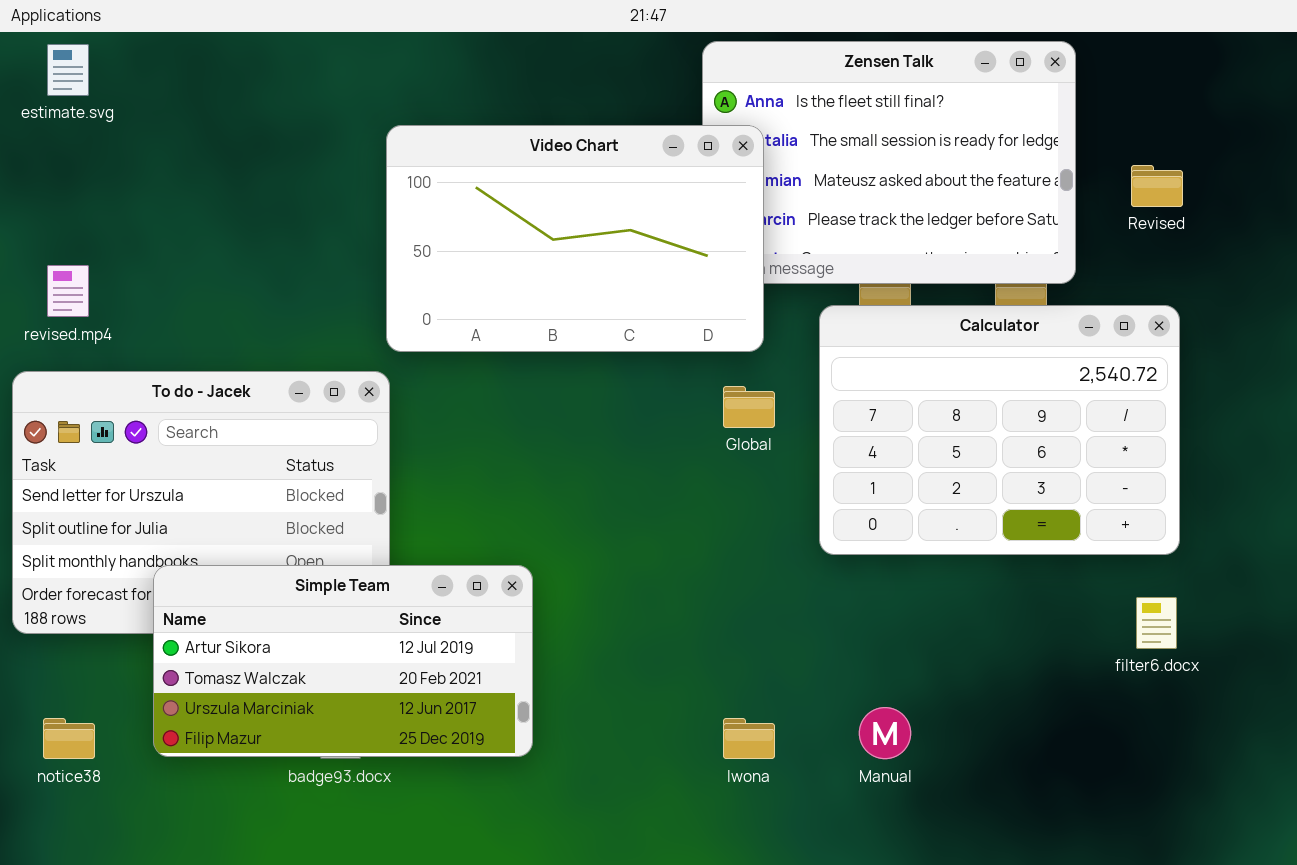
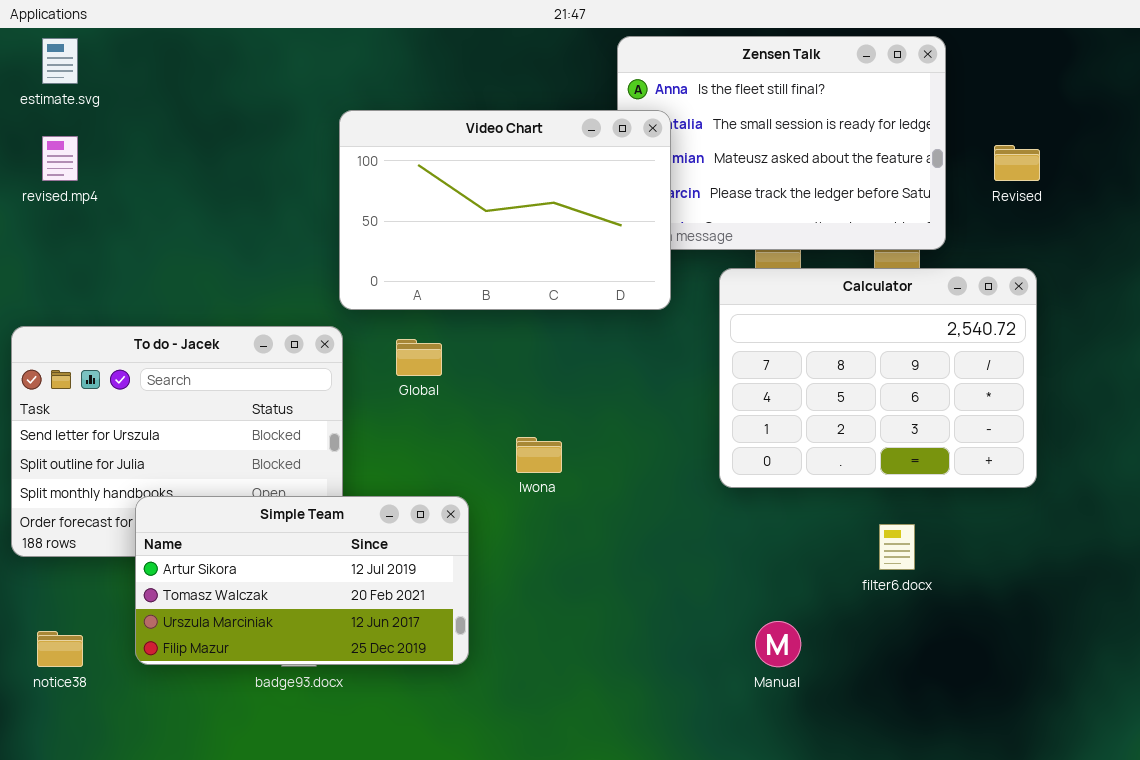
revised.mp4: [47,265,89,317] -> [42,136,78,181], moved
Global: [723,386,775,428] -> [396,339,442,376], moved
filter6.docx: [1136,597,1177,649] -> [879,524,915,570], moved
Iwona: [723,718,775,759] -> [516,437,562,473], moved

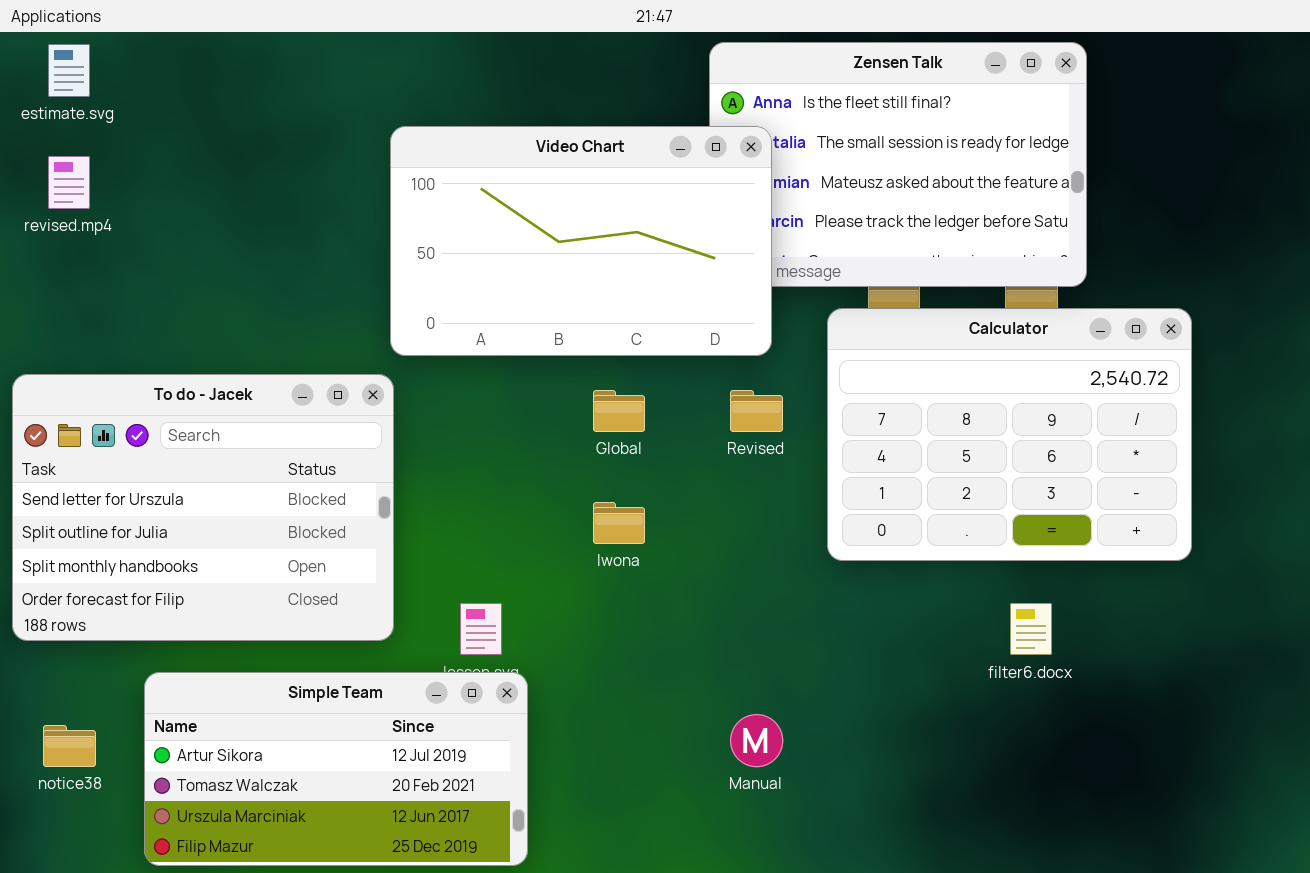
Revised: [994,145,1040,181] -> [730,390,783,432], moved
Global: [396,339,442,376] -> [593,390,645,432], moved
Simple Team: [135,496,469,665] -> [144,672,528,866], moved
Manual: [755,621,801,667] -> [730,714,783,767], moved

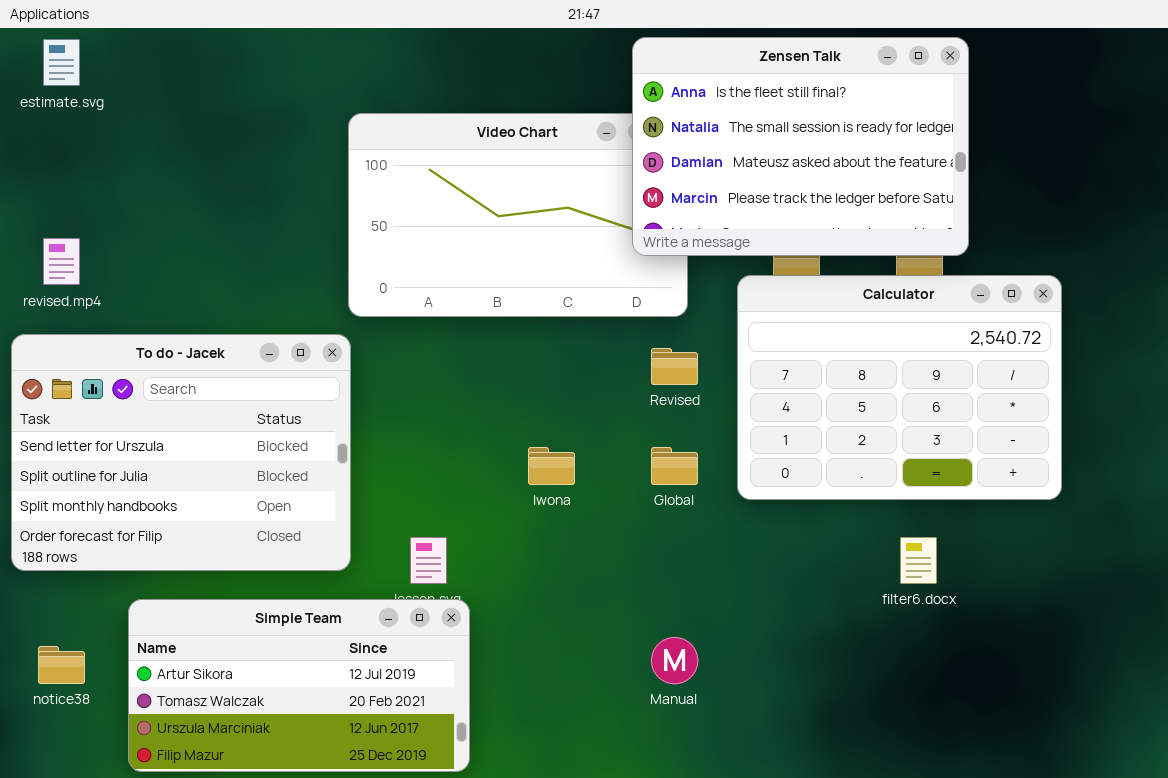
Zensen Talk: [709,42,1087,287] -> [632,37,969,256], raised
revised.mp4: [48,156,90,209] -> [43,238,80,285], moved
Global: [593,390,645,432] -> [651,447,698,485], moved

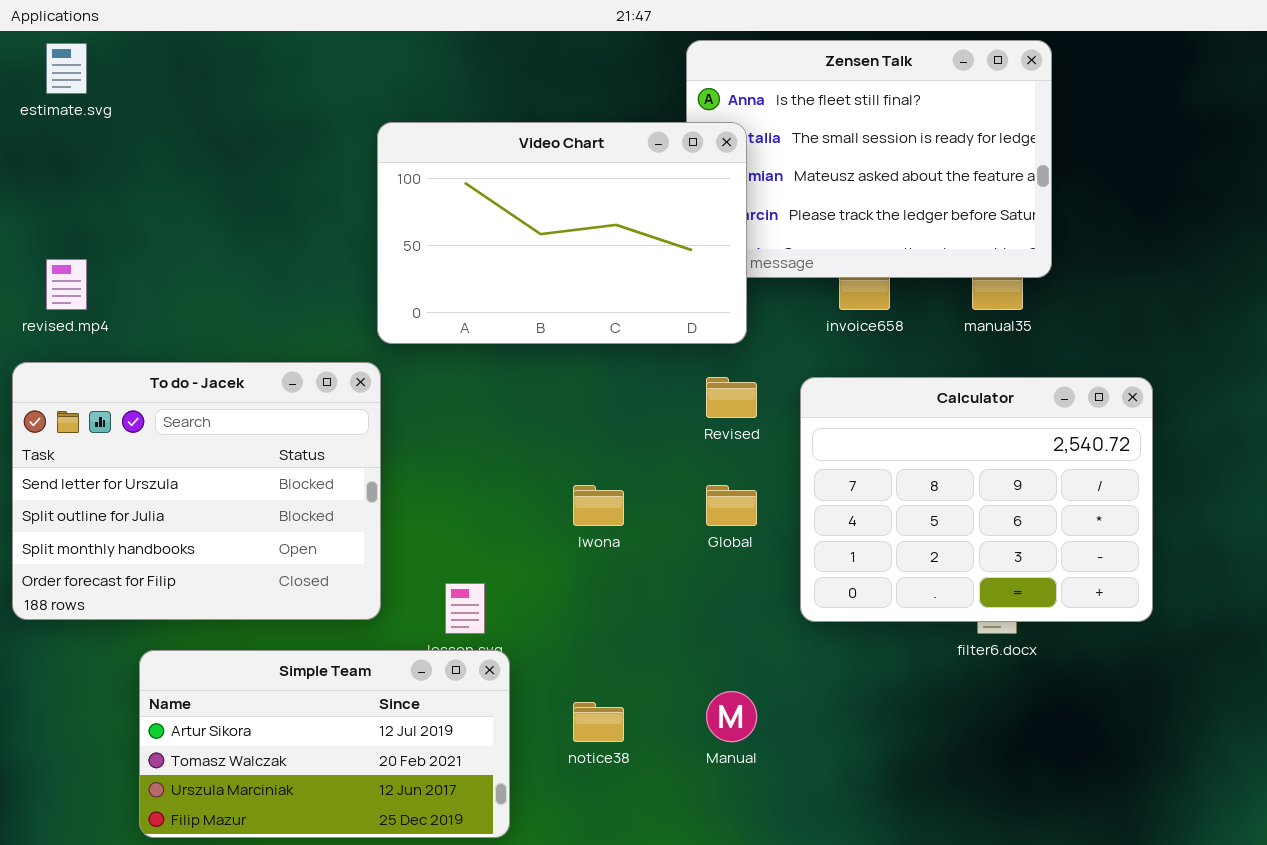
Video Chart: [348,113,688,317] -> [377,122,747,344], raised
Calculator: [737,275,1062,500] -> [800,377,1153,622], moved
notice38: [38,646,85,684] -> [573,702,624,742], moved

